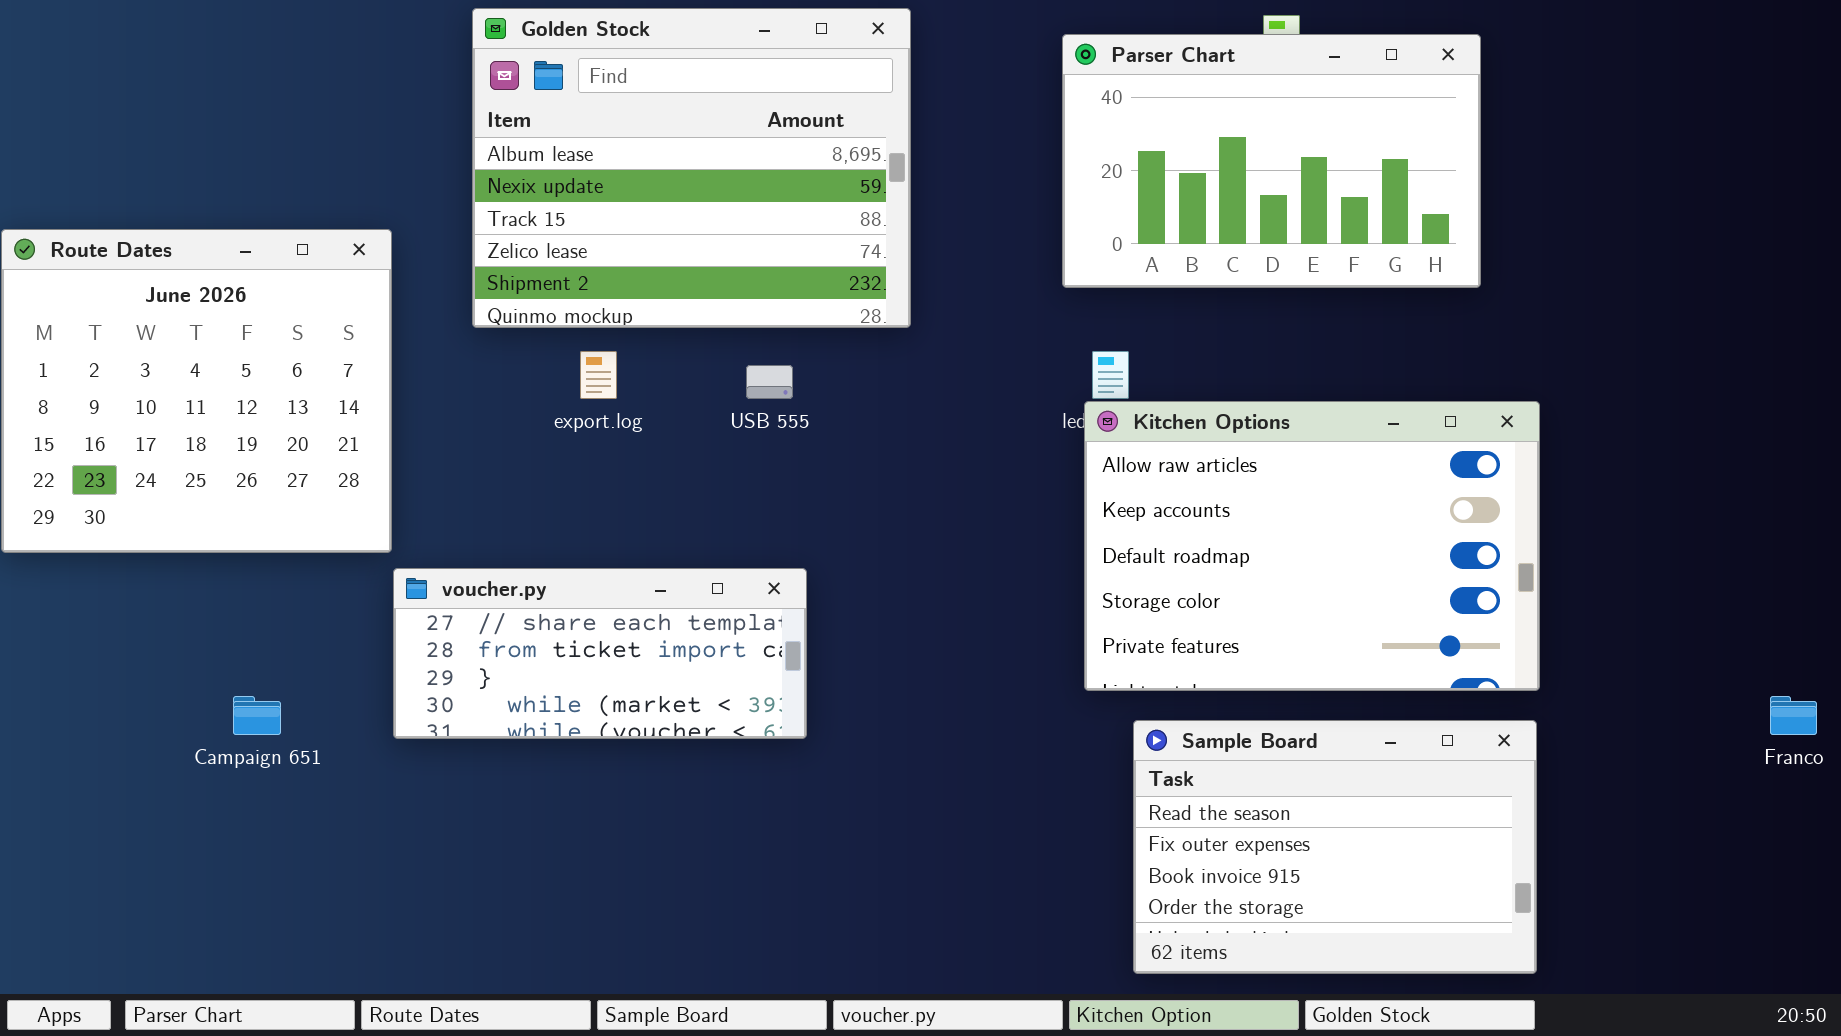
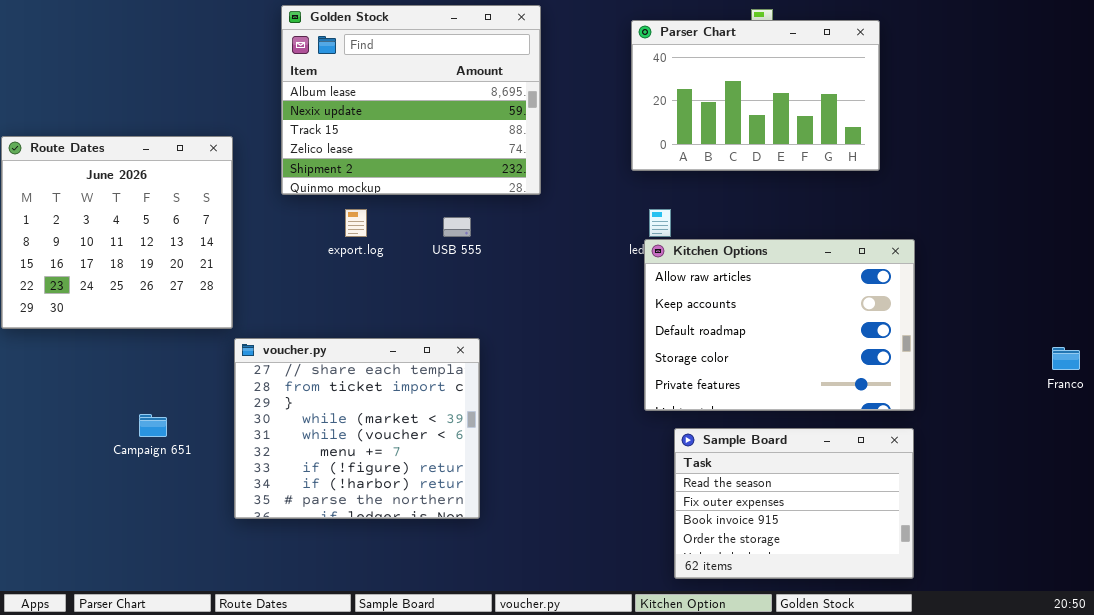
voucher.py: [393,568,807,739] -> [234,338,480,519], resized
Franco: [1770,696,1817,735] -> [1052,347,1080,370], moved

